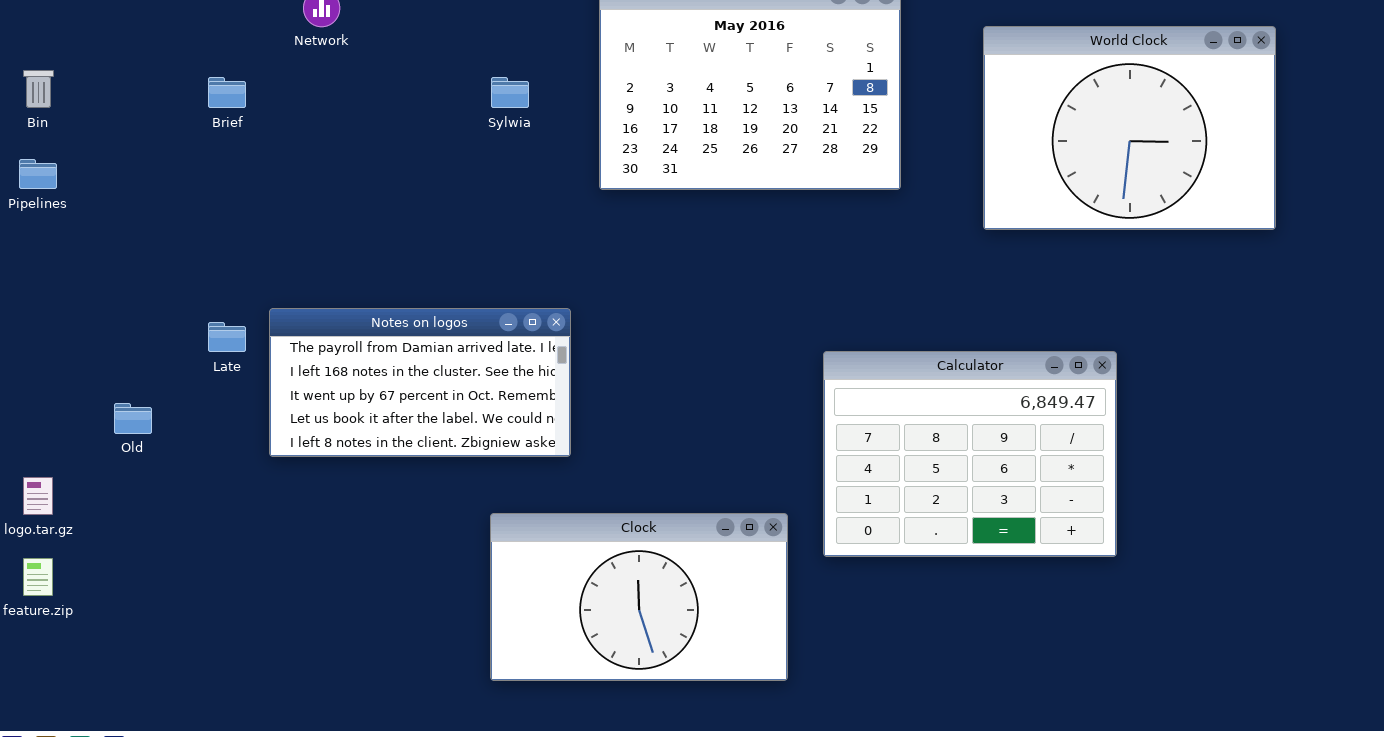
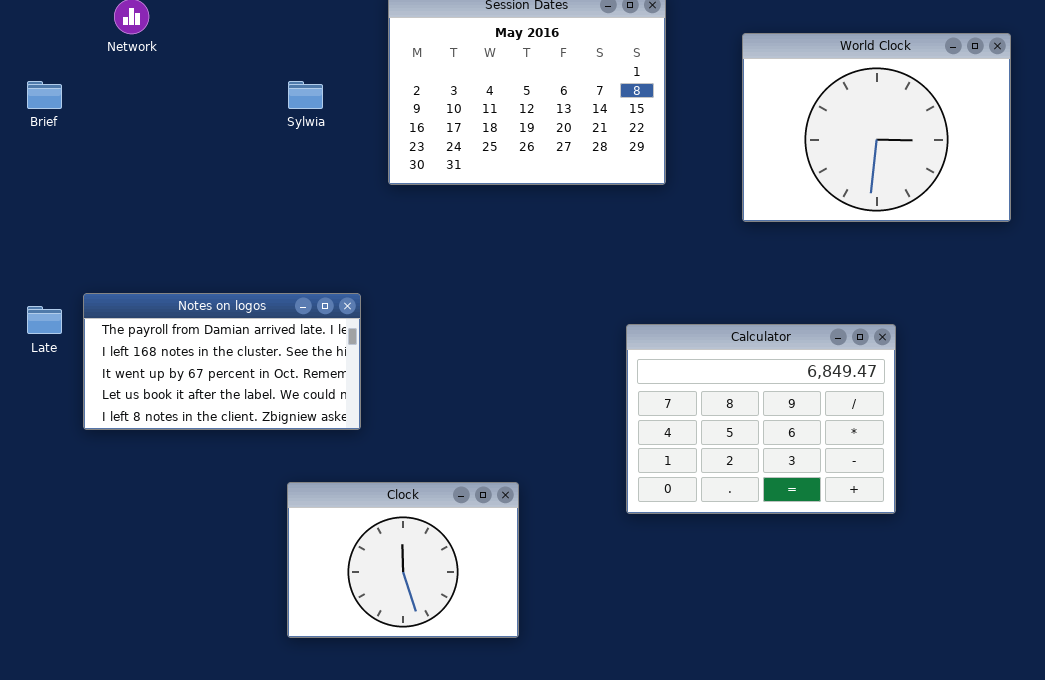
Calculator: [823,351,1117,557] -> [626,324,896,514], moved
Clock: [490,513,788,681] -> [287,482,519,638], resized

